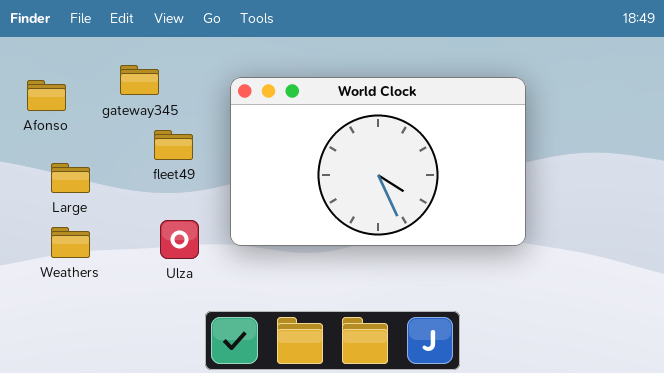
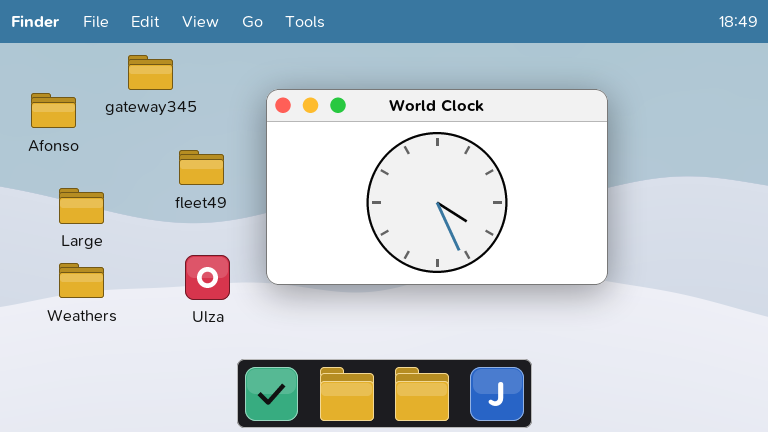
gateway345: [120,65,159,95] -> [128,55,173,90], moved

